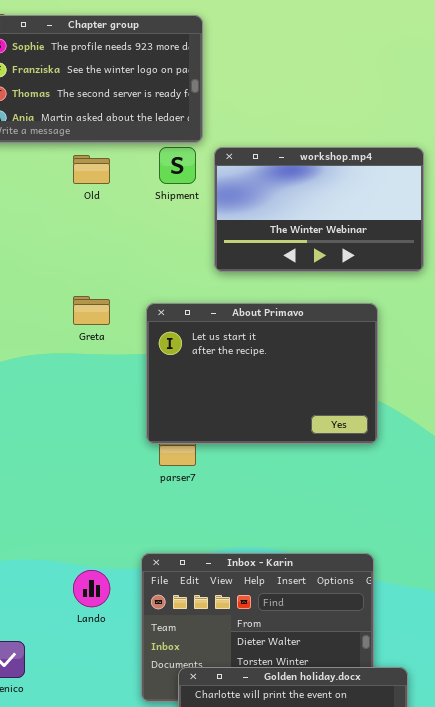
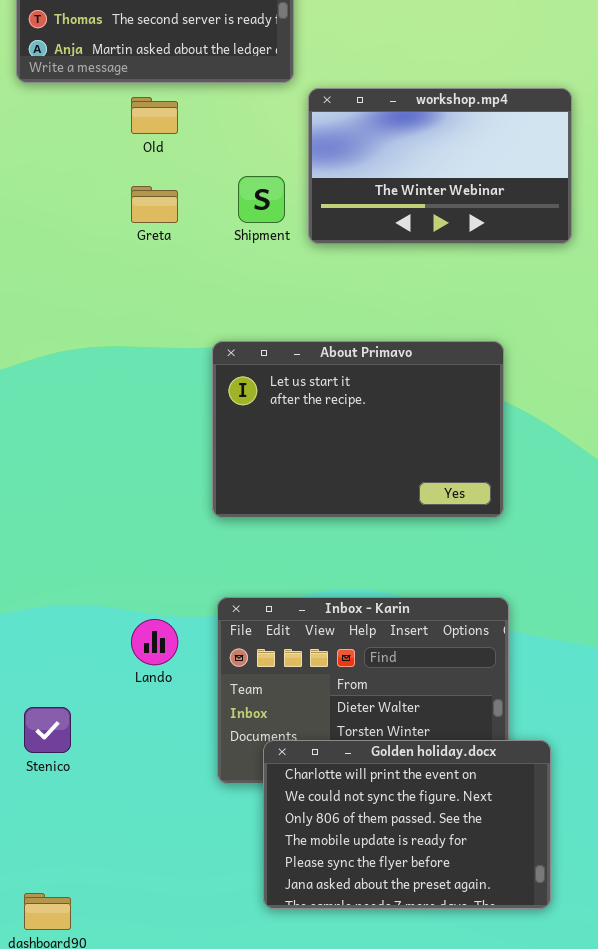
Shipment: [159,147,196,184] -> [238,176,285,223], moved
Greta: [73,296,110,325] -> [131,186,178,223], moved
About Primavo: [146,303,378,444] -> [212,341,504,518], moved

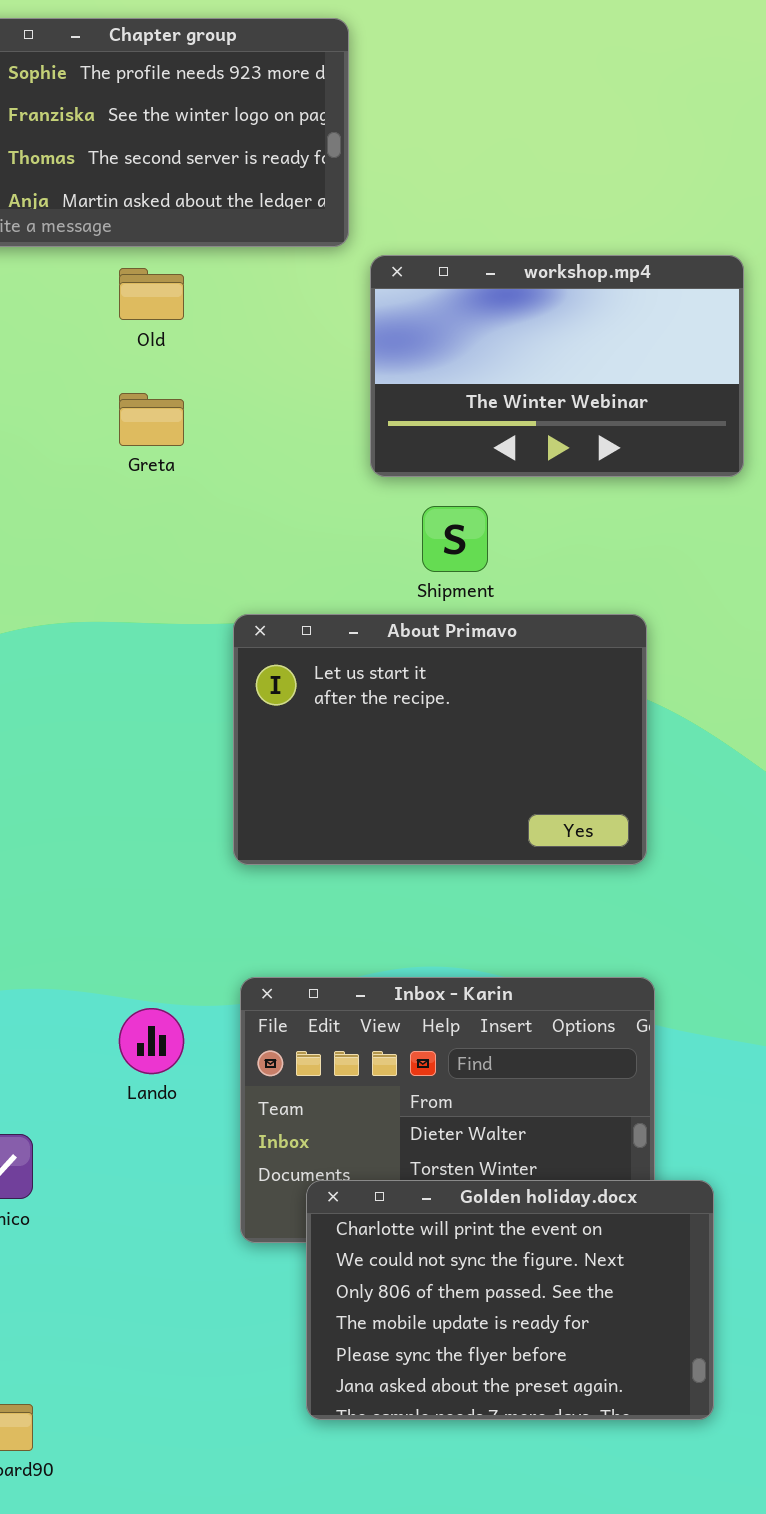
Shipment: [238,176,285,223] -> [422,506,488,572], moved

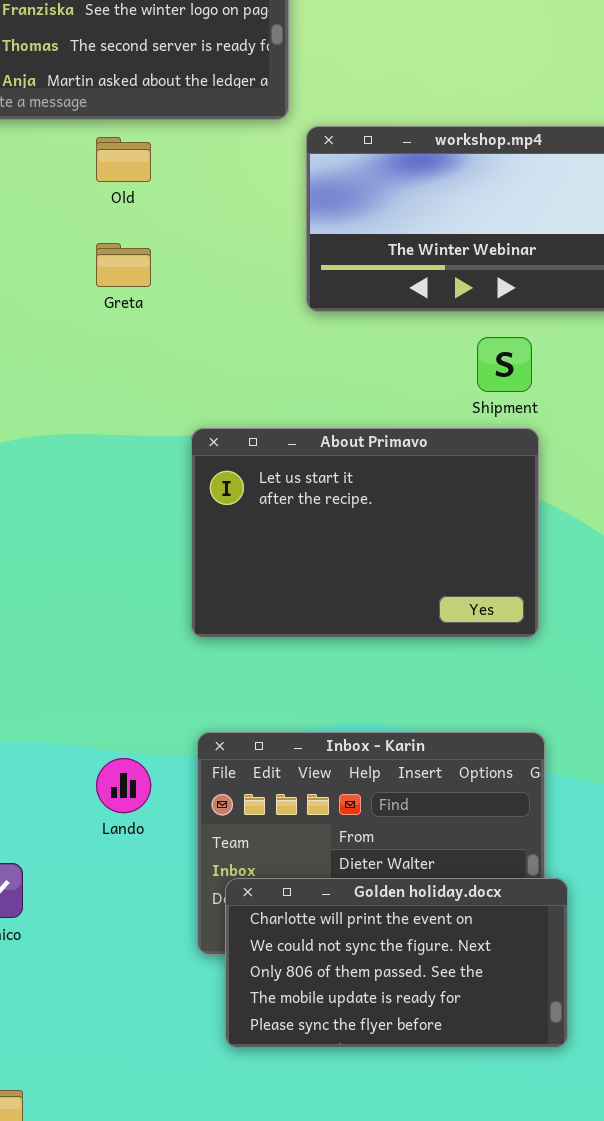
Shipment: [422,506,488,572] -> [477,337,532,392], moved
Golden holiday.docx: [306,1180,714,1420] -> [225,878,568,1048], moved, resized

